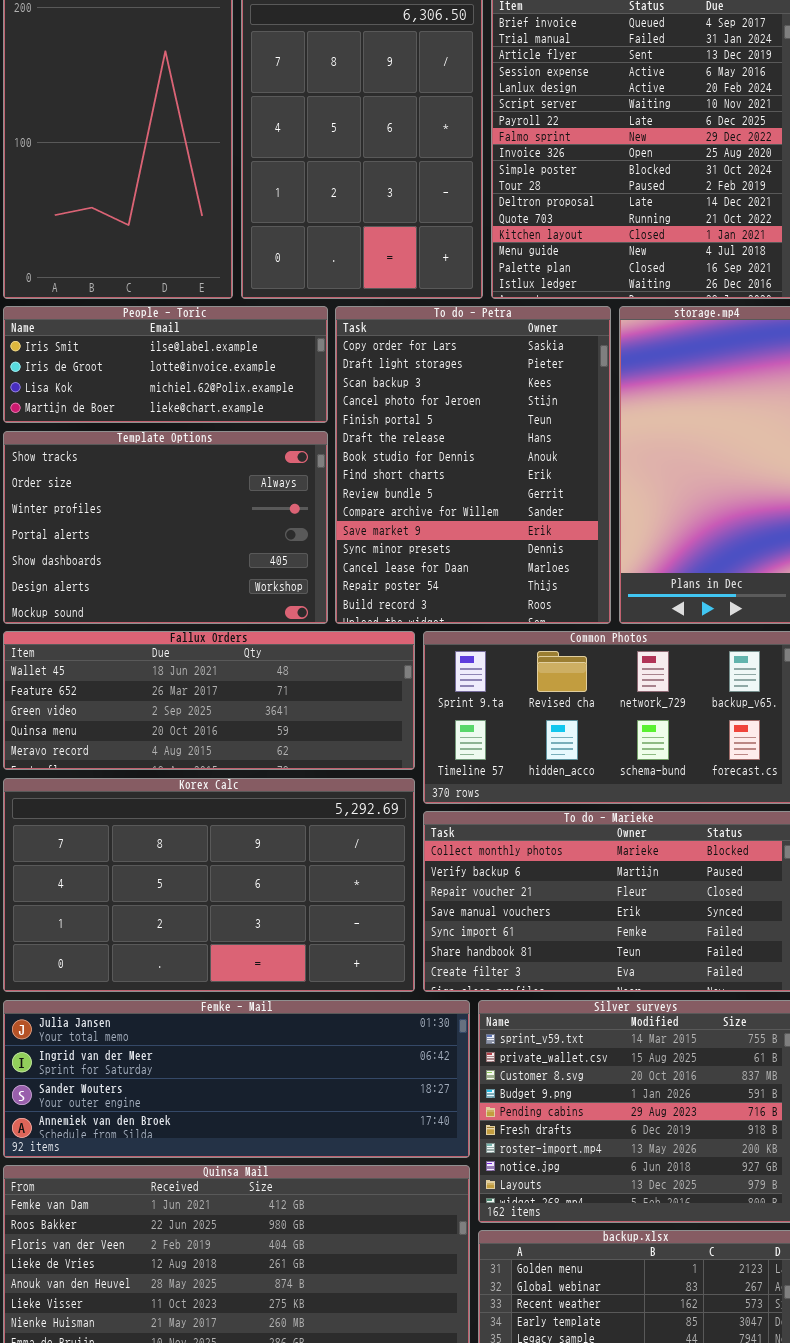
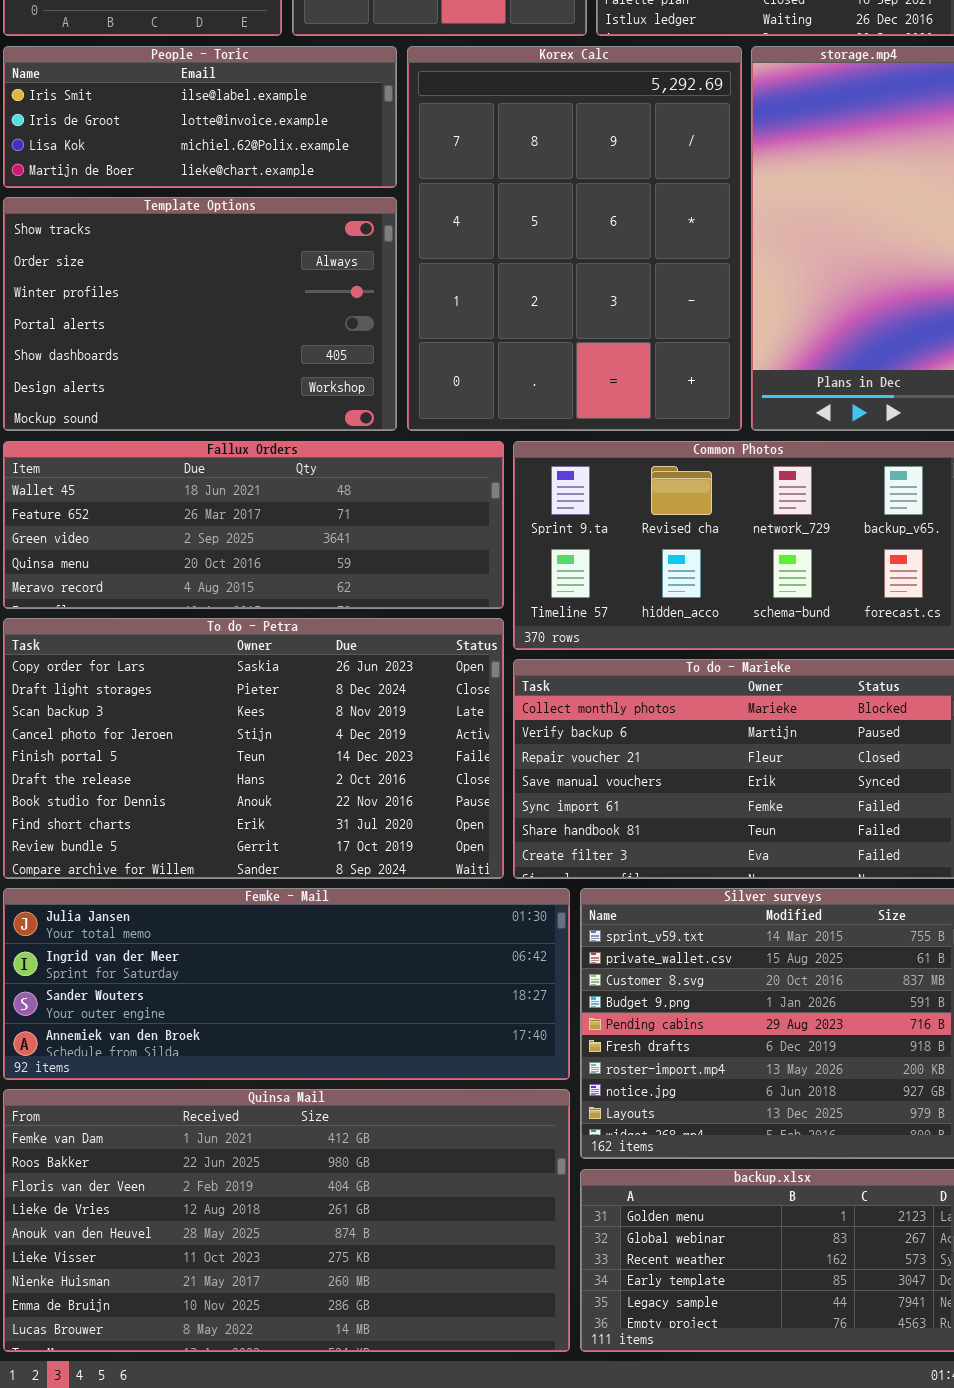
To do - Petra: [335,306,611,624] -> [3,618,504,879], moved, resized
Korex Calc: [3,778,415,992] -> [407,46,742,431], moved, resized

